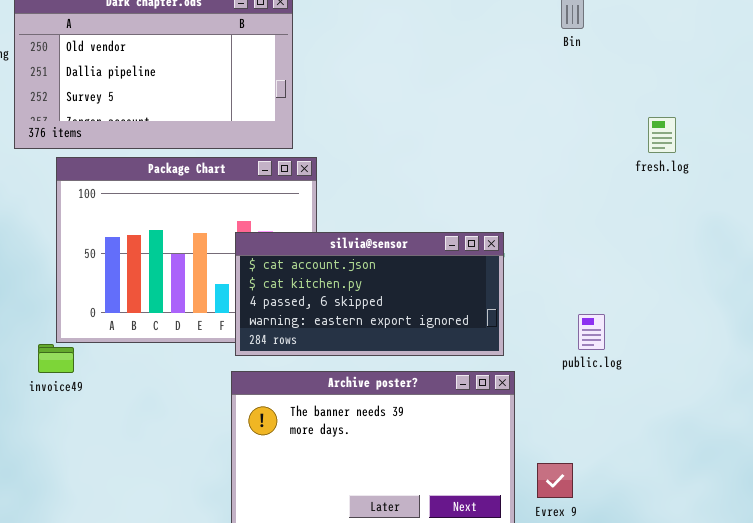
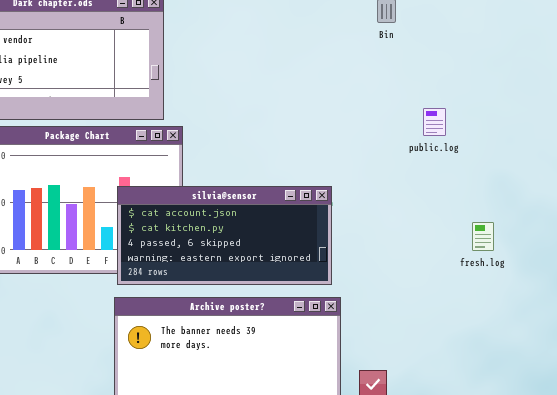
fresh.log: [648,117,676,153] -> [472,222,494,251], moved
public.log: [578,314,605,350] -> [423,108,446,136], moved

